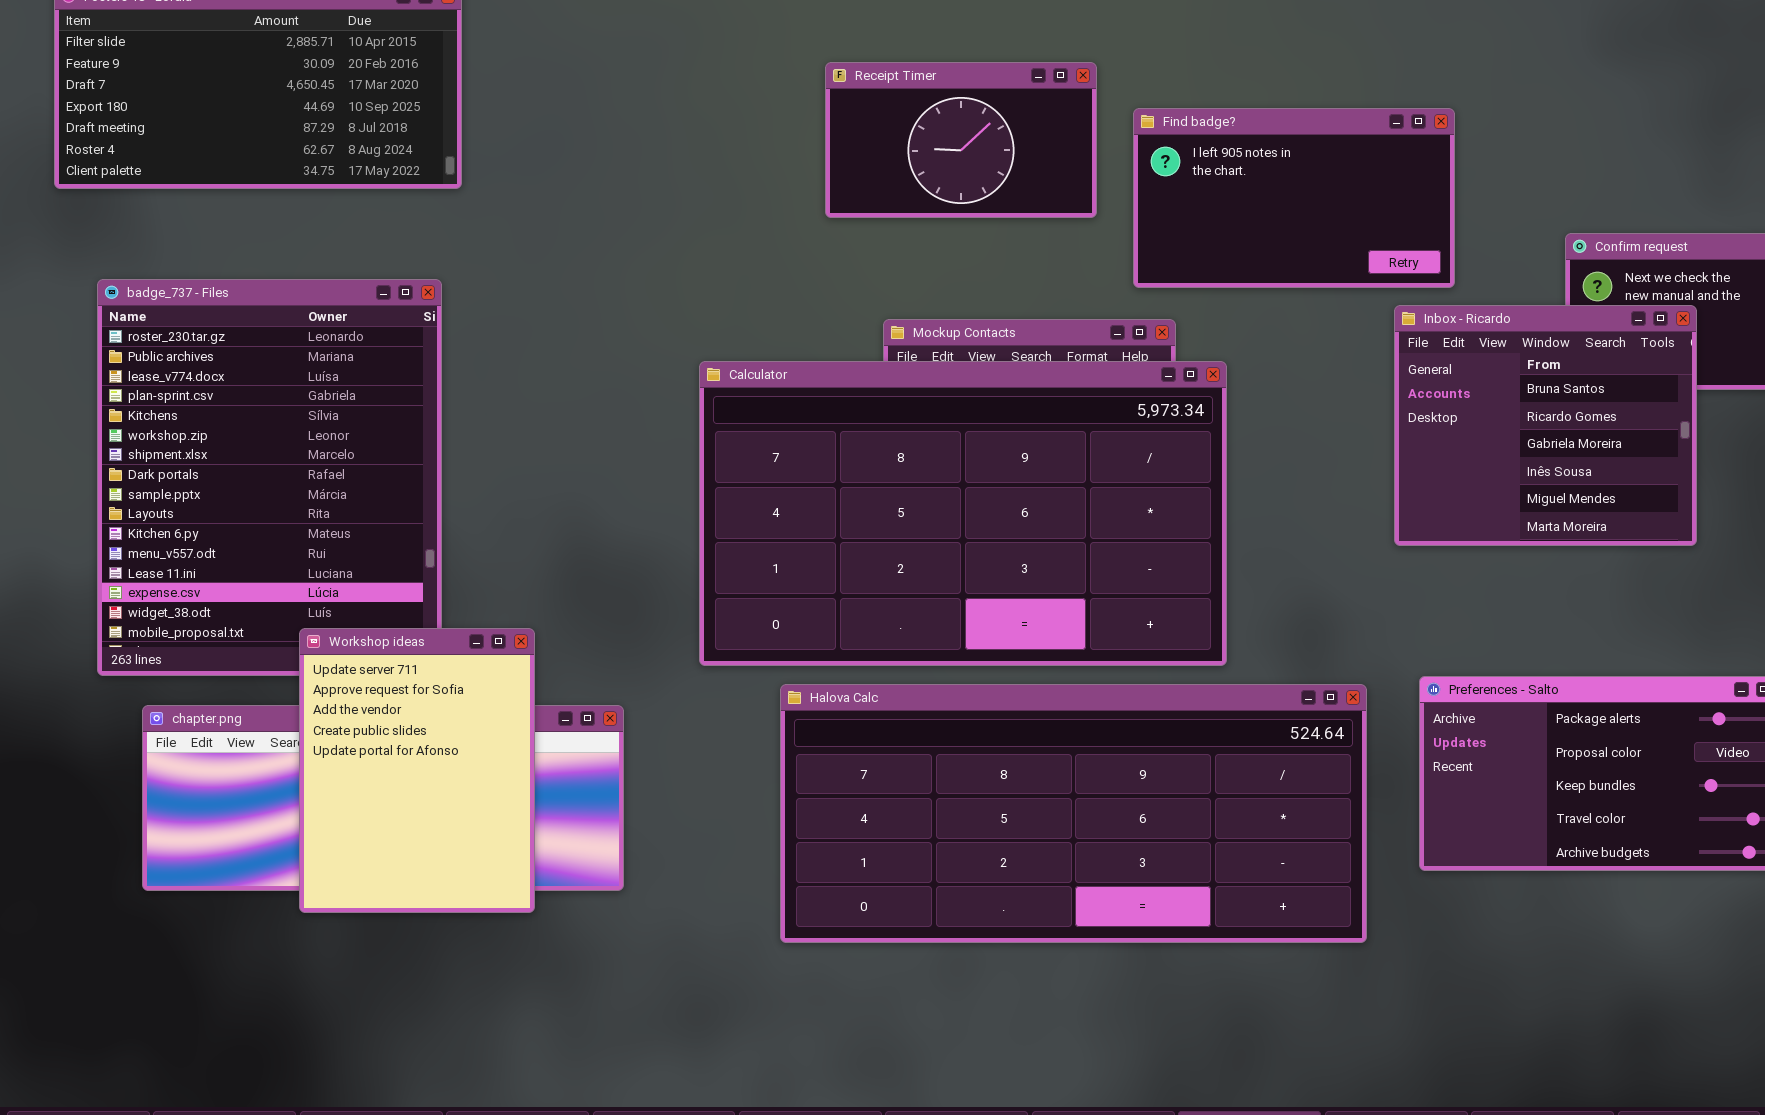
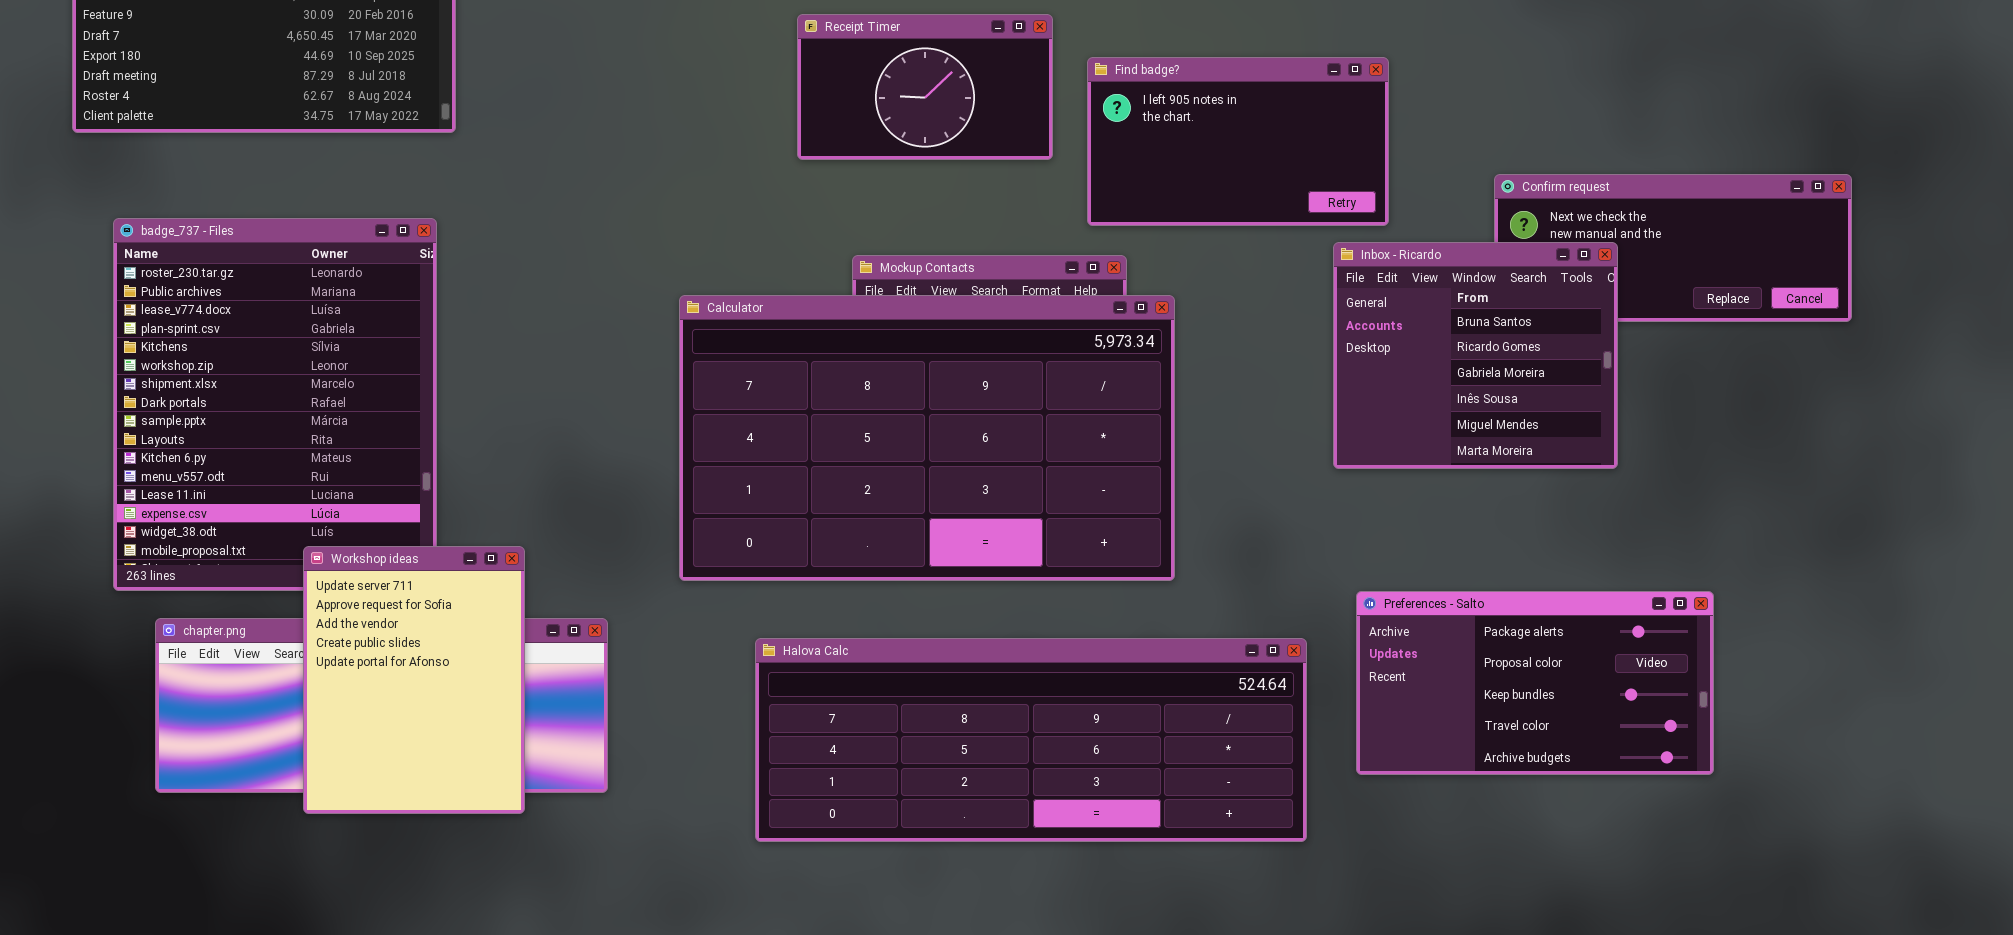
Halova Calc: [780,684,1367,943] -> [755,638,1307,842], resized

